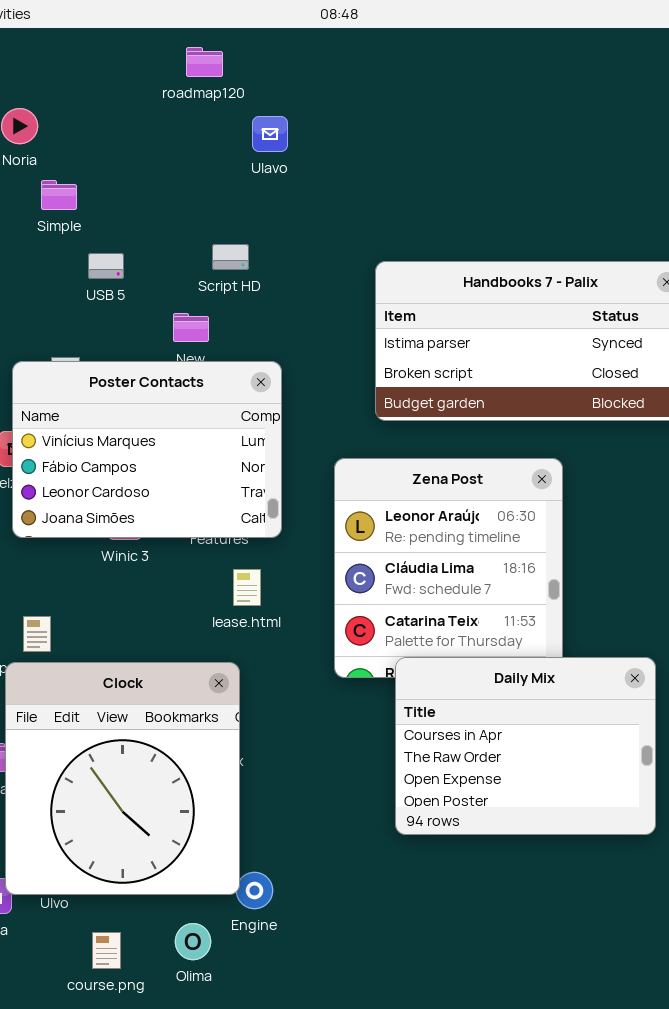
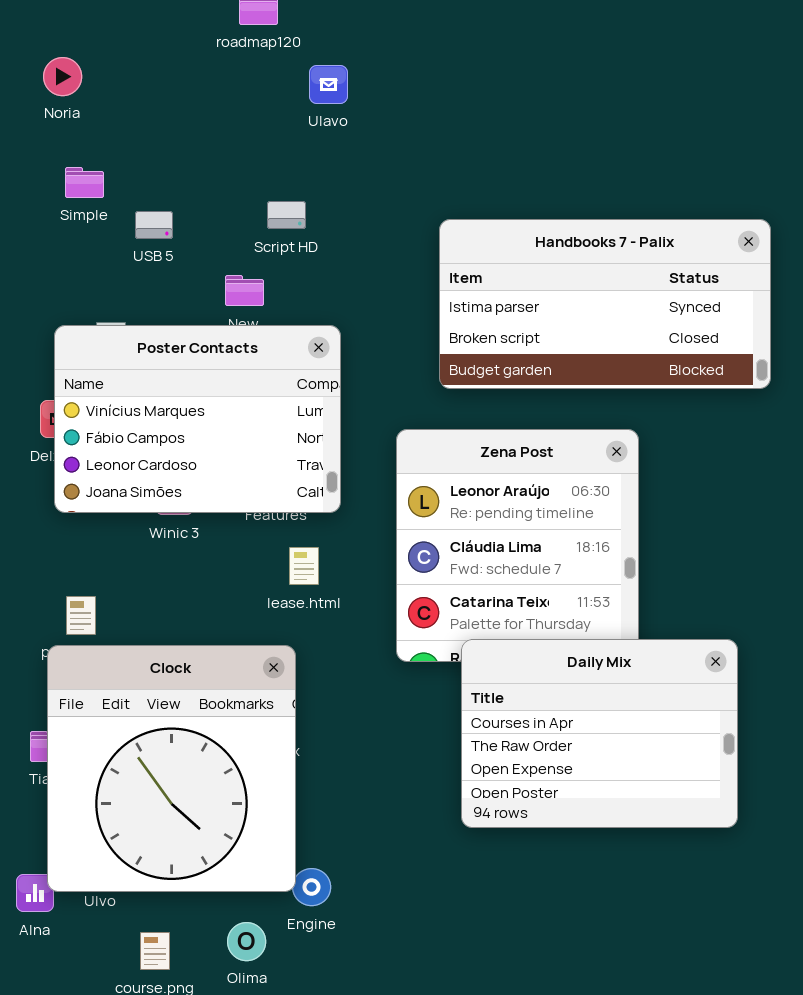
Simple: [41,180,77,210] -> [65,167,104,198], moved

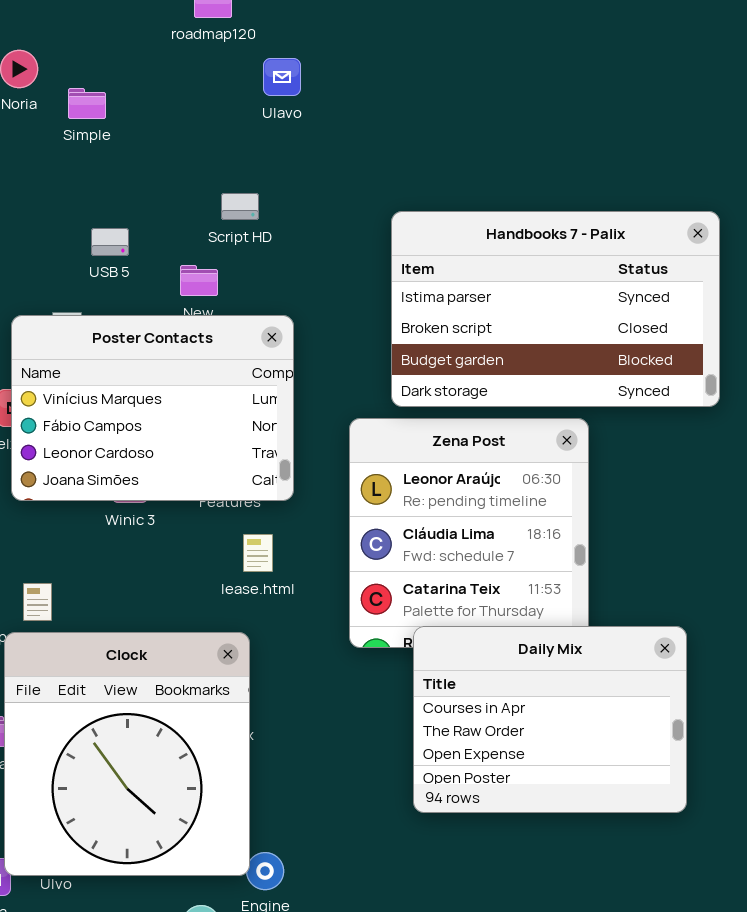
Simple: [65,167,104,198] -> [68,88,106,119], moved
USB 5: [135,211,173,239] -> [91,228,129,256], moved
Handbooks 7 - Palix: [439,219,771,389] -> [391,211,720,407], resized

